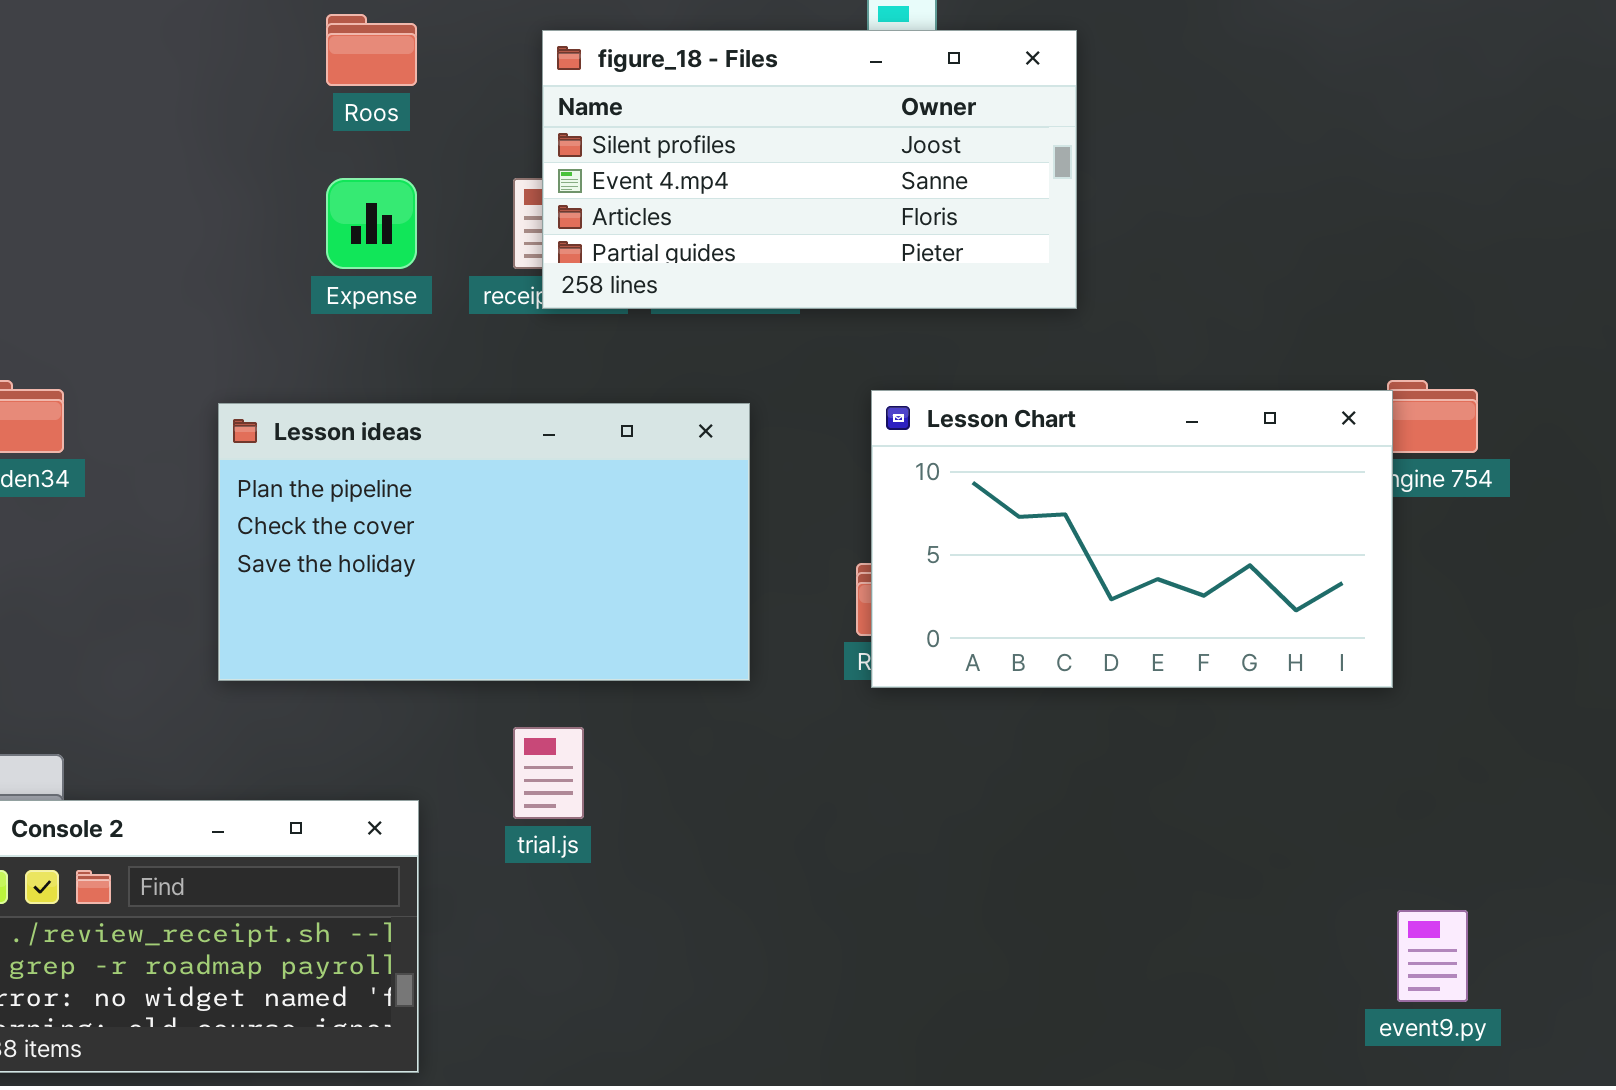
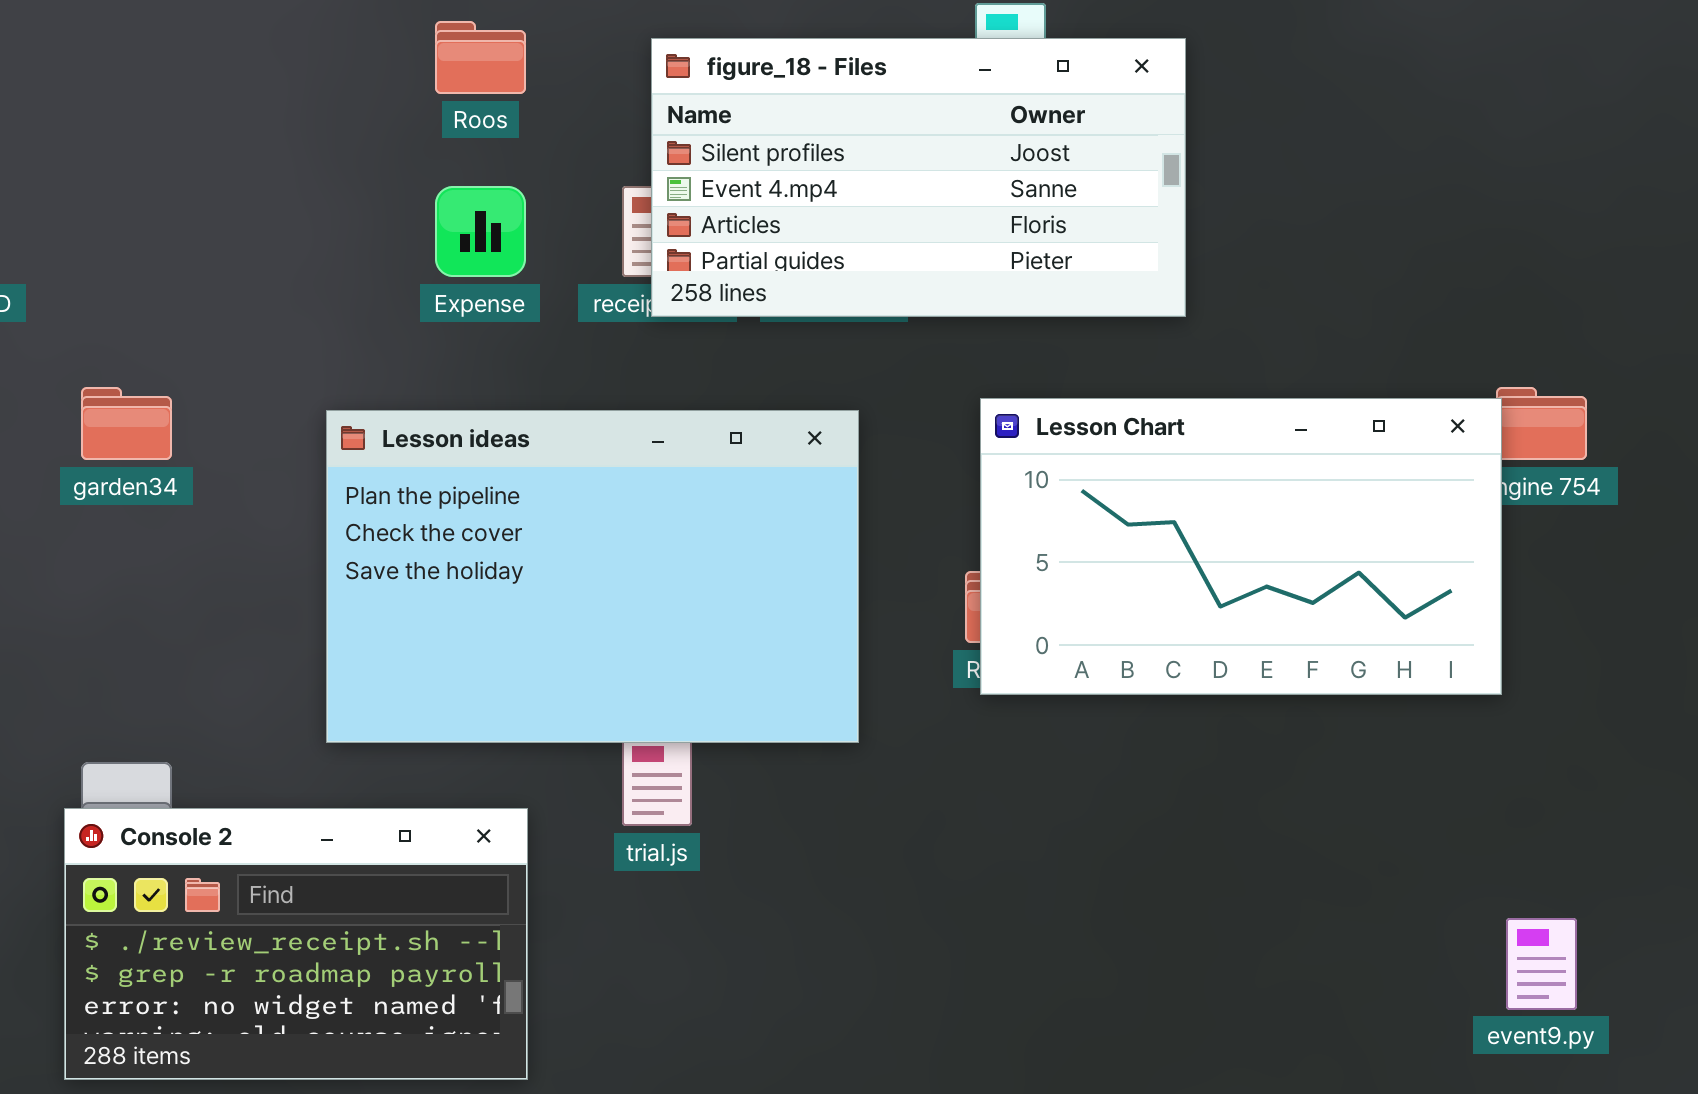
Lesson ideas: [218,403,750,681] -> [326,410,859,743], resized

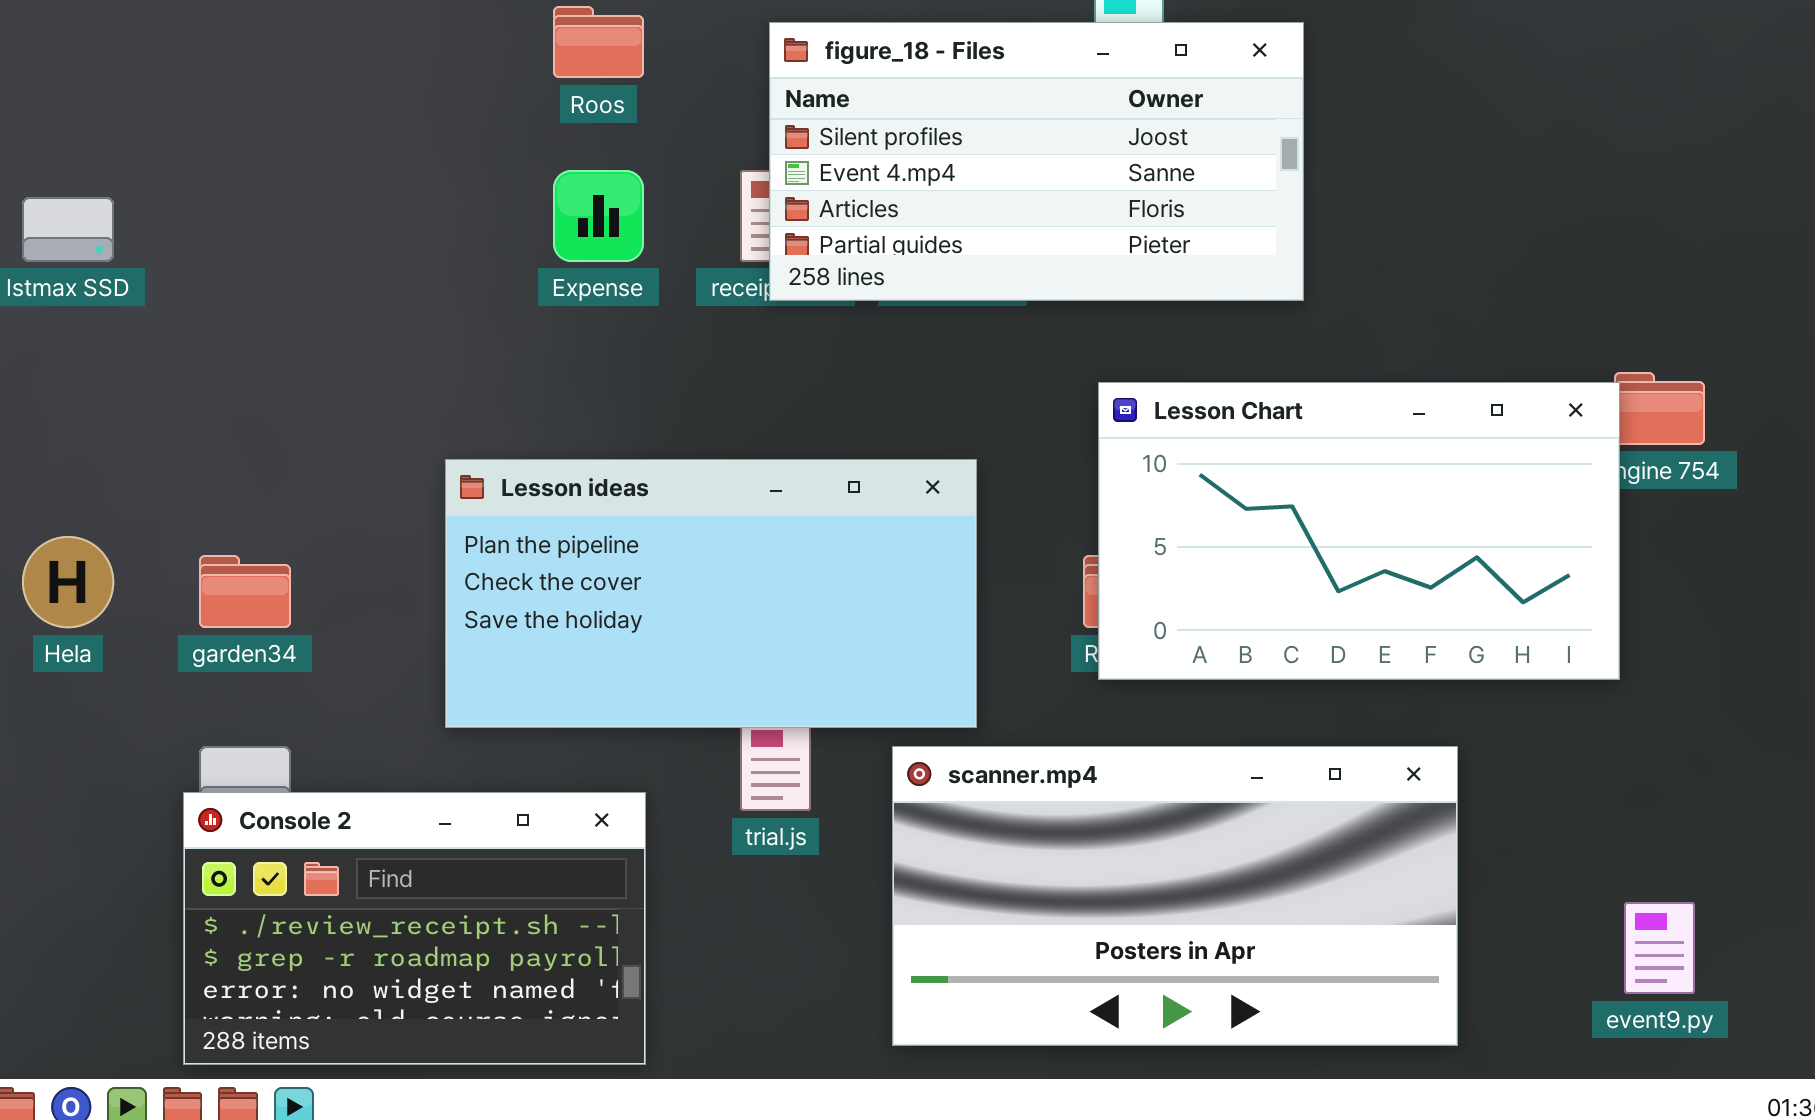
garden34: [81,387,172,460] -> [199,555,291,628], moved
Lesson ideas: [326,410,859,743] -> [445,459,977,728], resized
scanner.mp4: none -> [892,746,1458,1046], opened

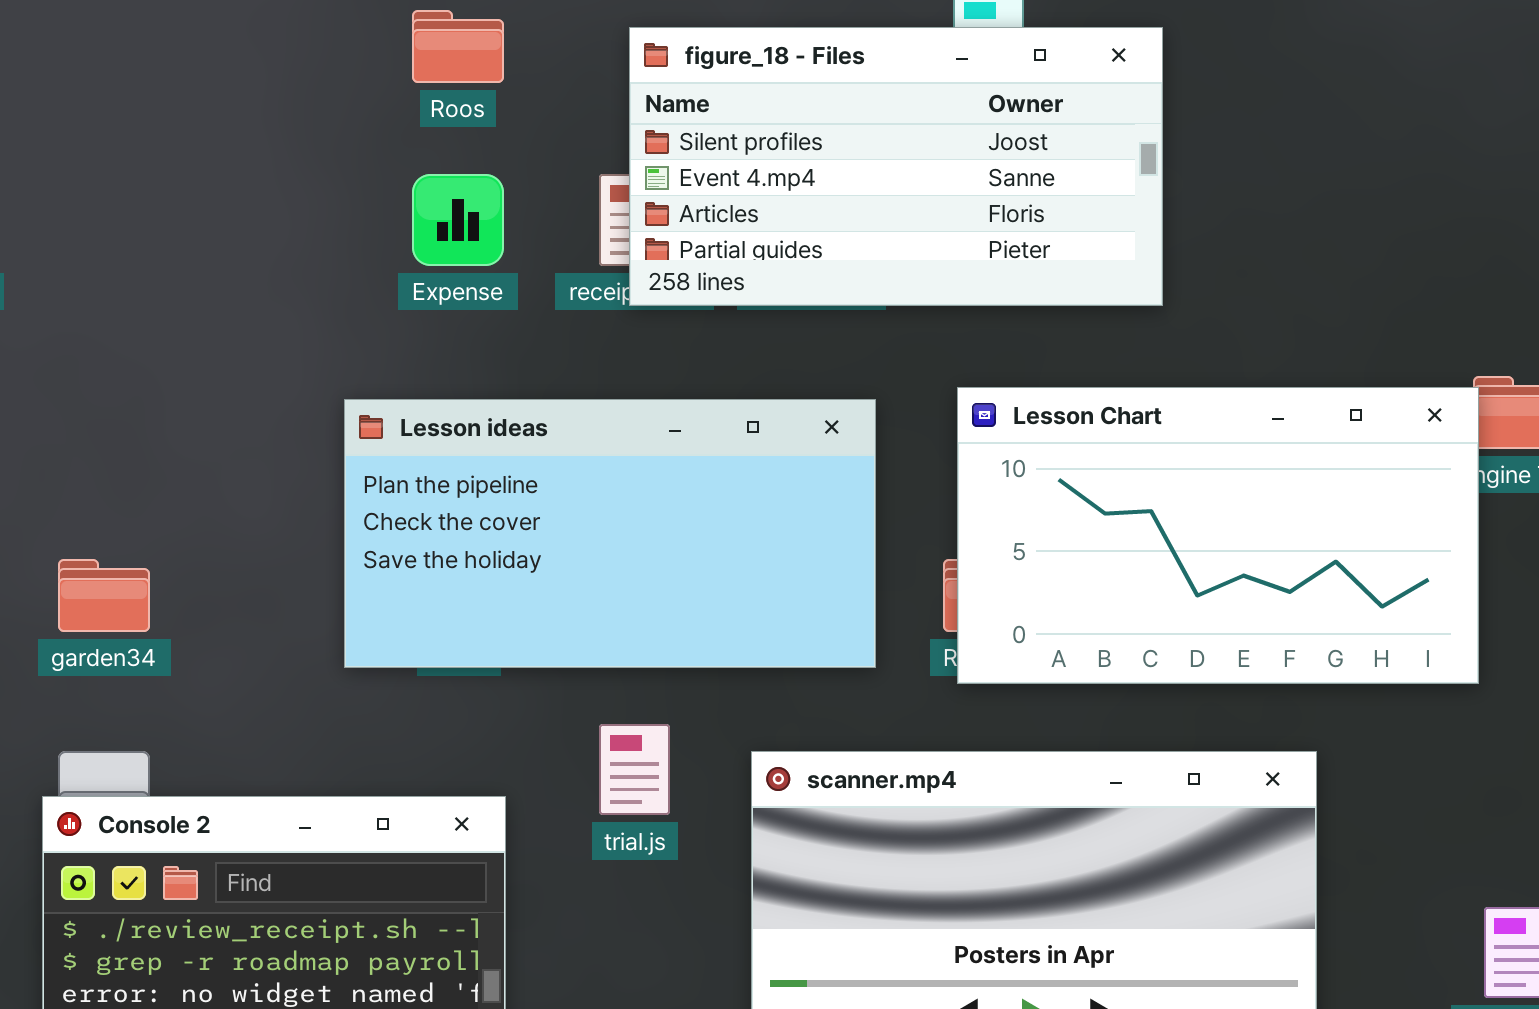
Lesson ideas: [445,459,977,728] -> [344,399,876,668], moved

